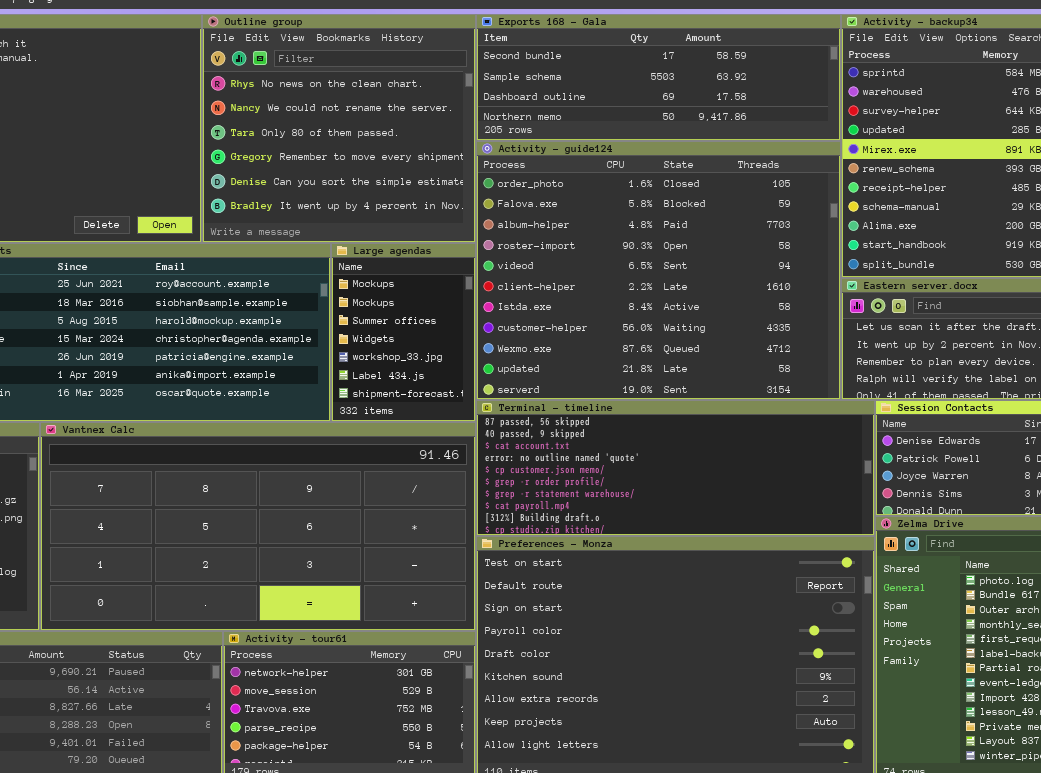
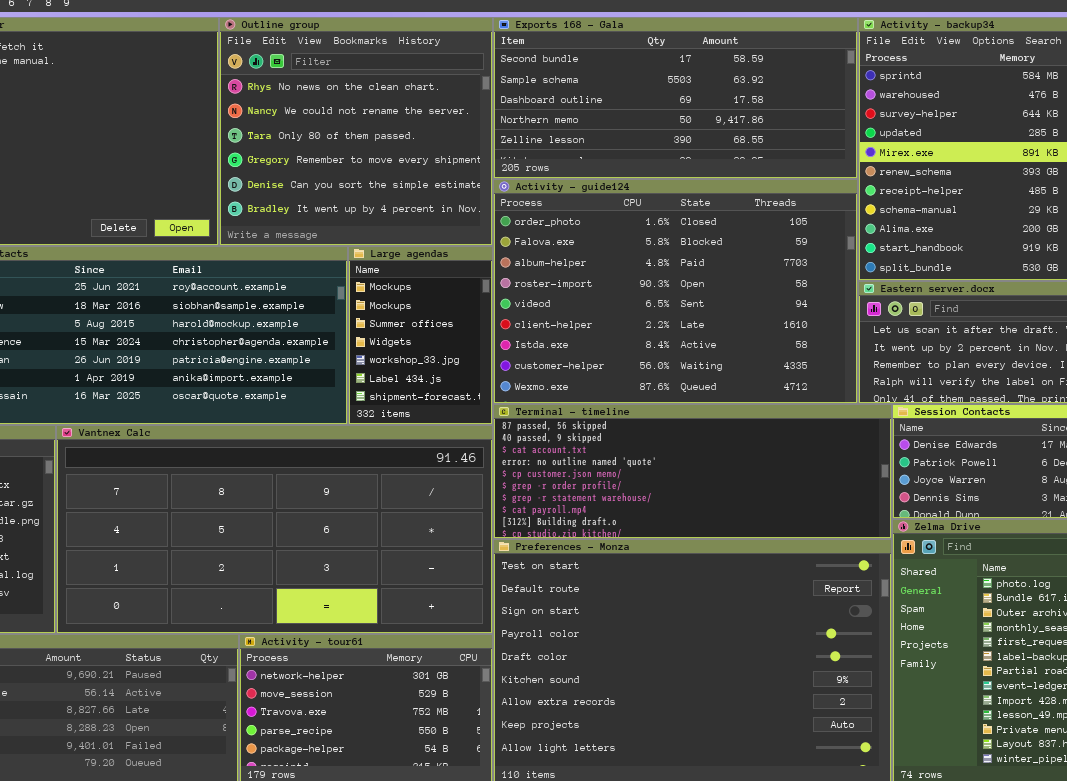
Exports 168 - Gala: [476,14,841,141] -> [493,17,858,179], resized
Activity - guide124: [476,141,841,400] -> [493,179,858,404], resized

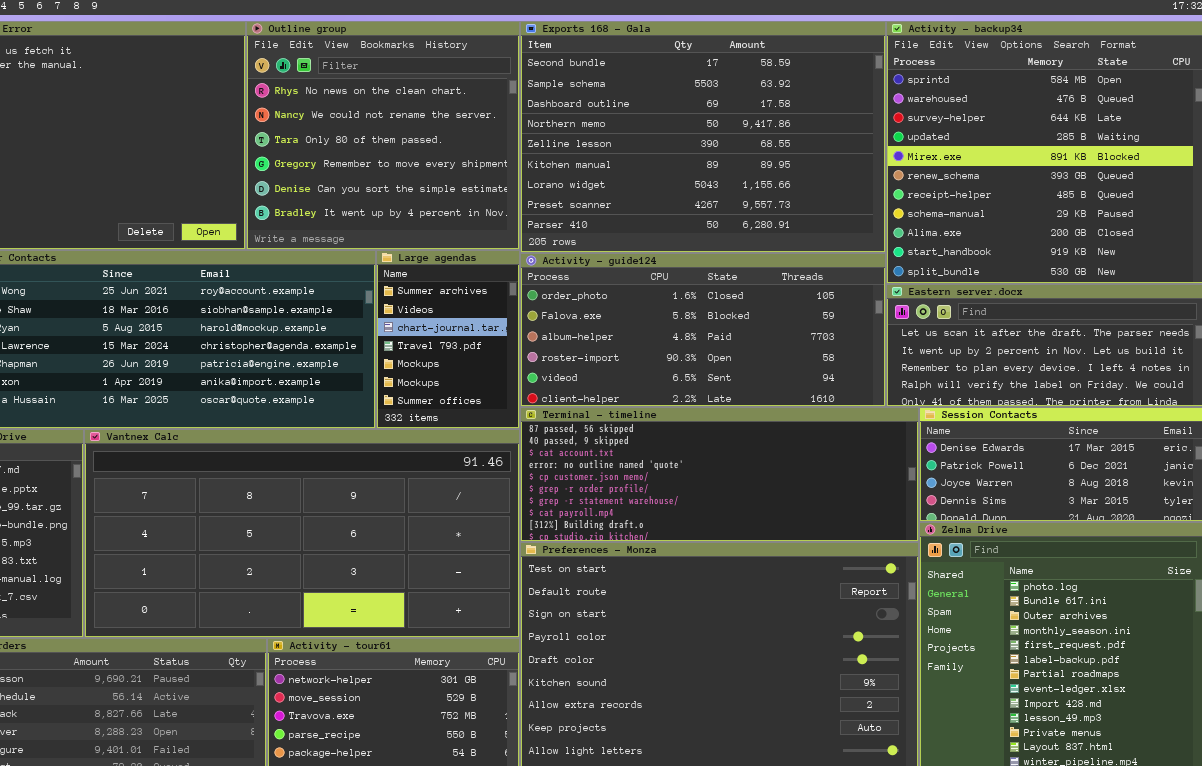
Exports 168 - Gala: [493,17,858,179] -> [520,21,886,253], resized
Activity - guide124: [493,179,858,404] -> [520,253,886,407], resized
Large agendas: [348,246,493,425] -> [376,250,520,429], scrolled up 4 rows

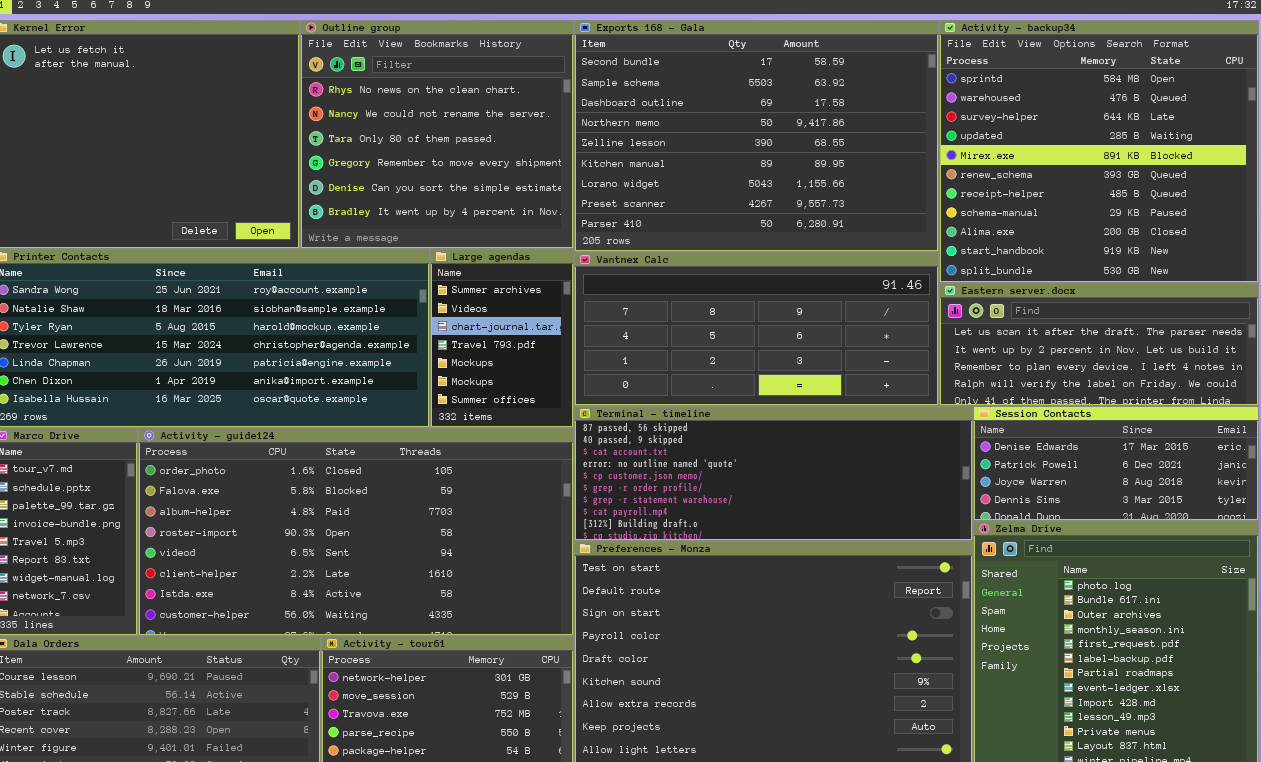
Activity - guide124: [520,253,886,407] -> [138,428,574,636], moved, resized
Vantnex Calc: [84,429,520,638] -> [574,252,939,406], moved, resized

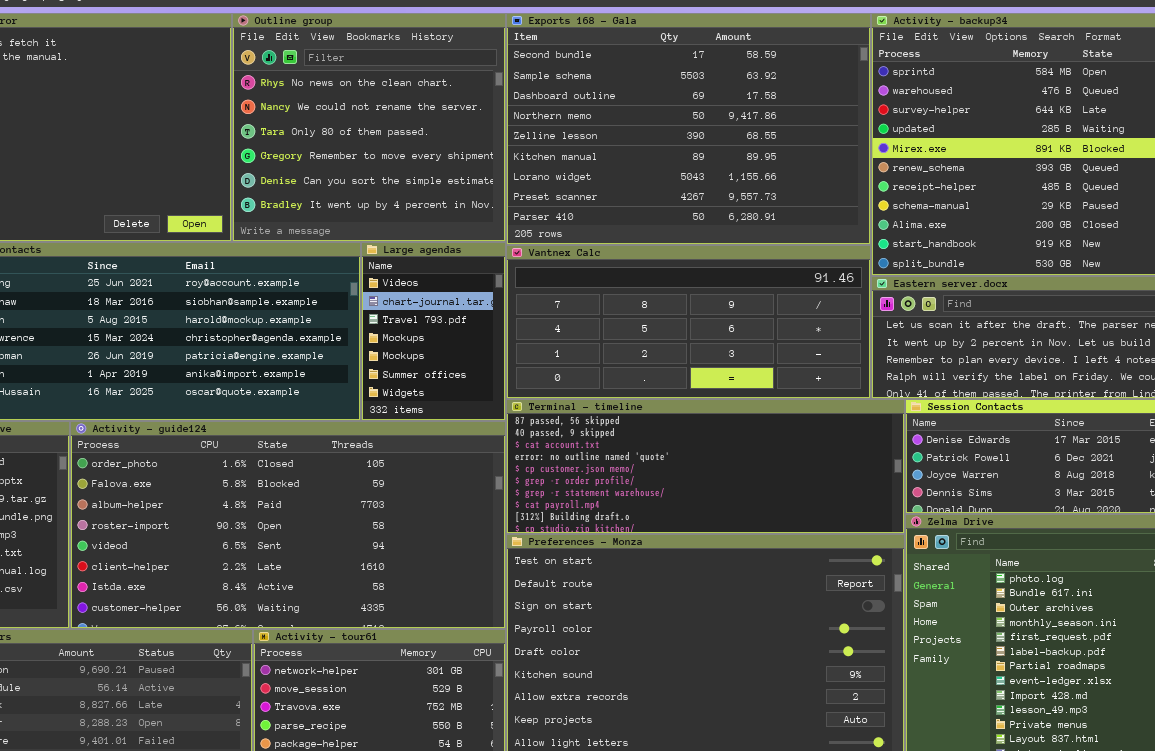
Large agendas: [430,249,574,428] -> [361,242,506,421], scrolled down 1 row

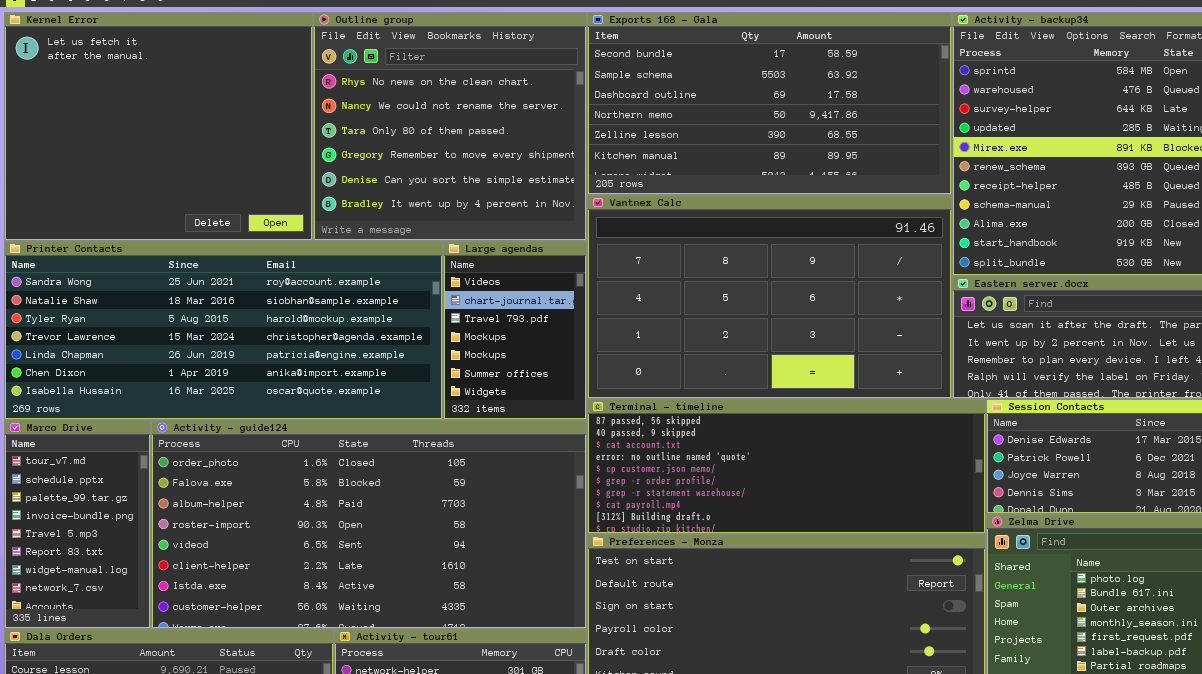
Exports 168 - Gala: [506,13,871,245] -> [587,12,952,195], resized
Vantnex Calc: [506,245,871,399] -> [587,195,952,399], resized

